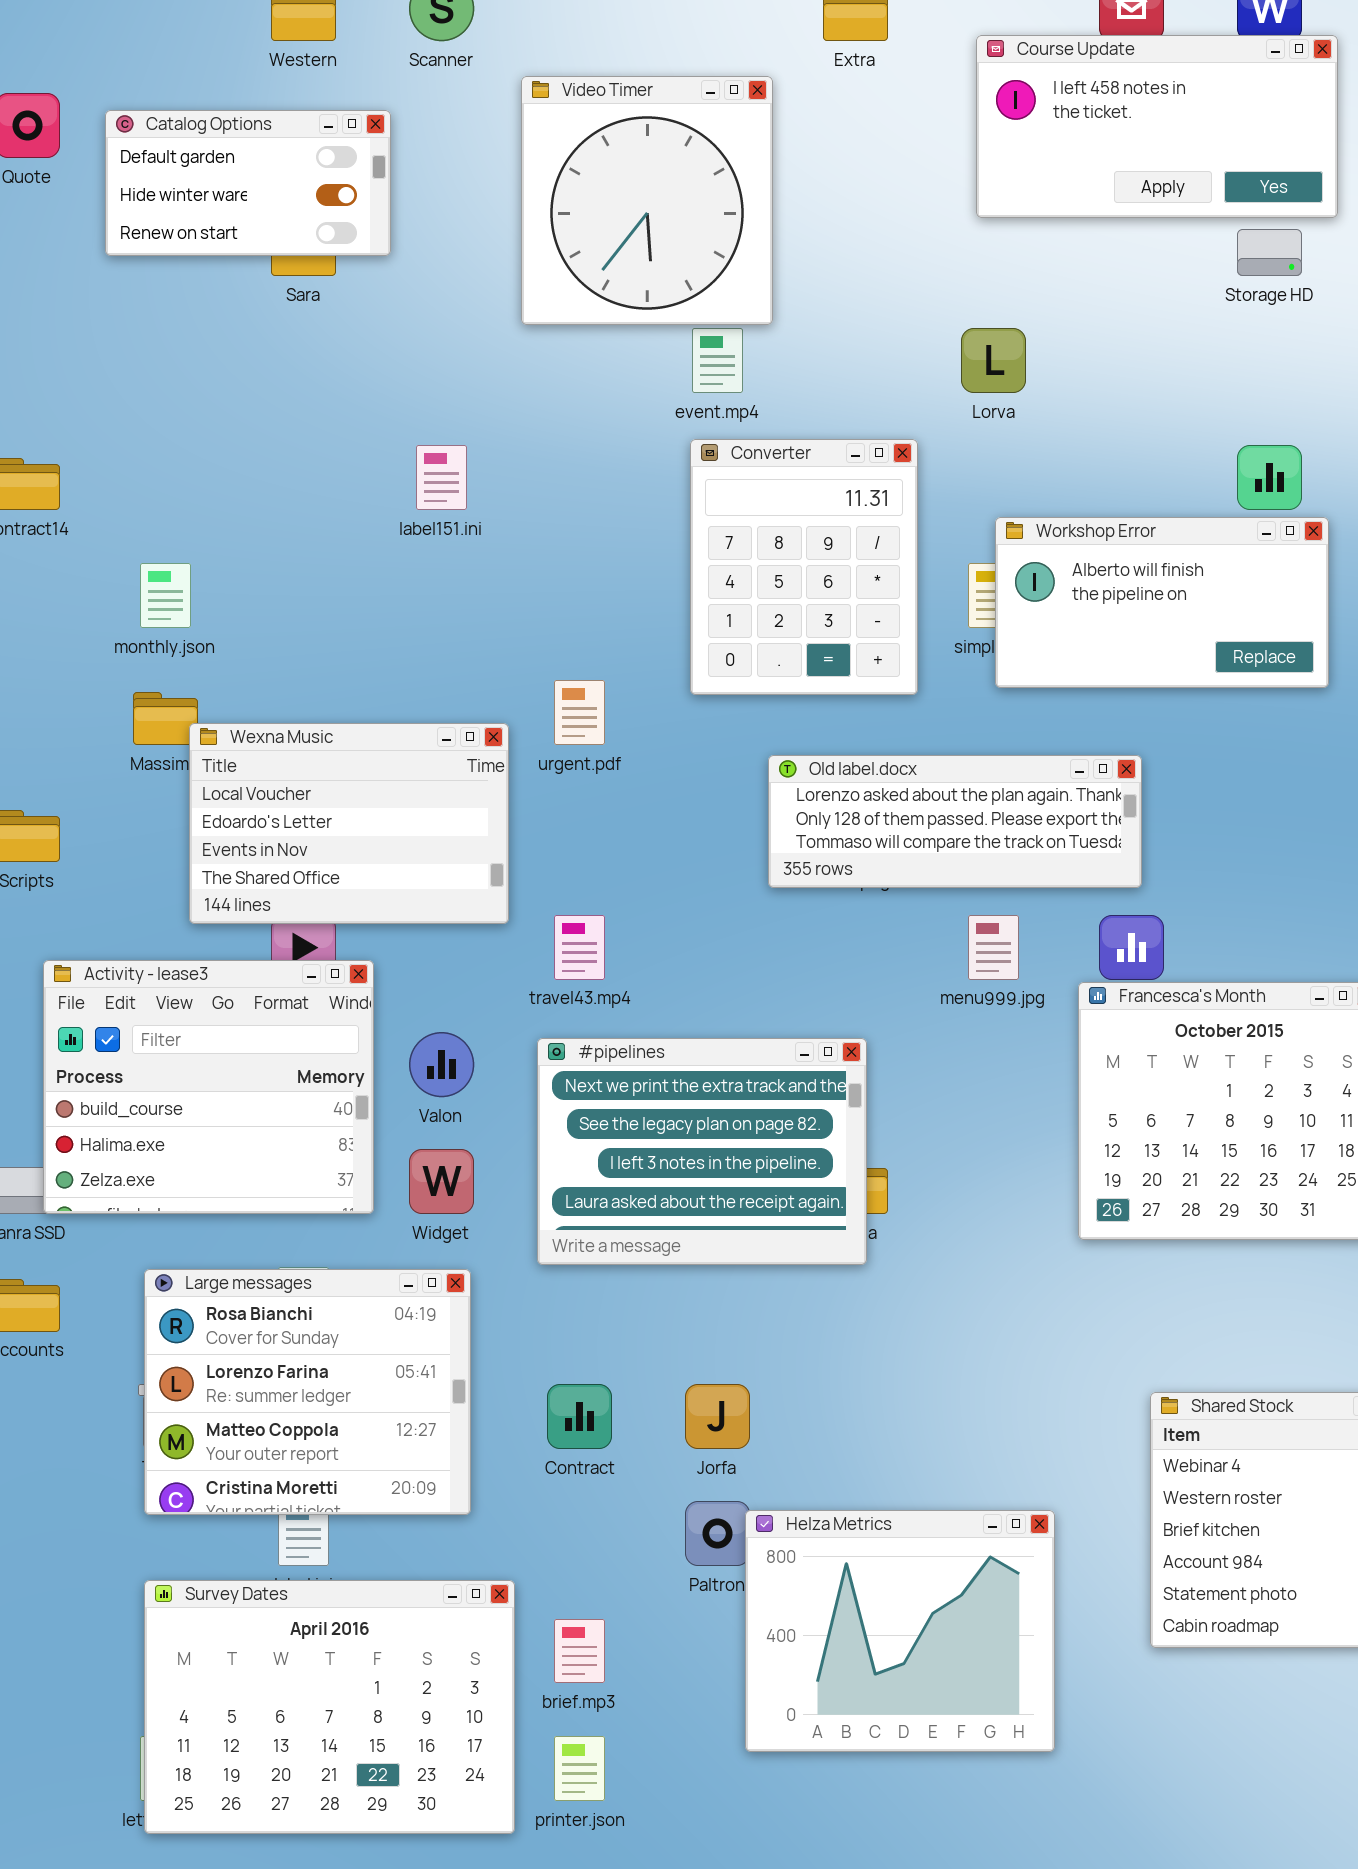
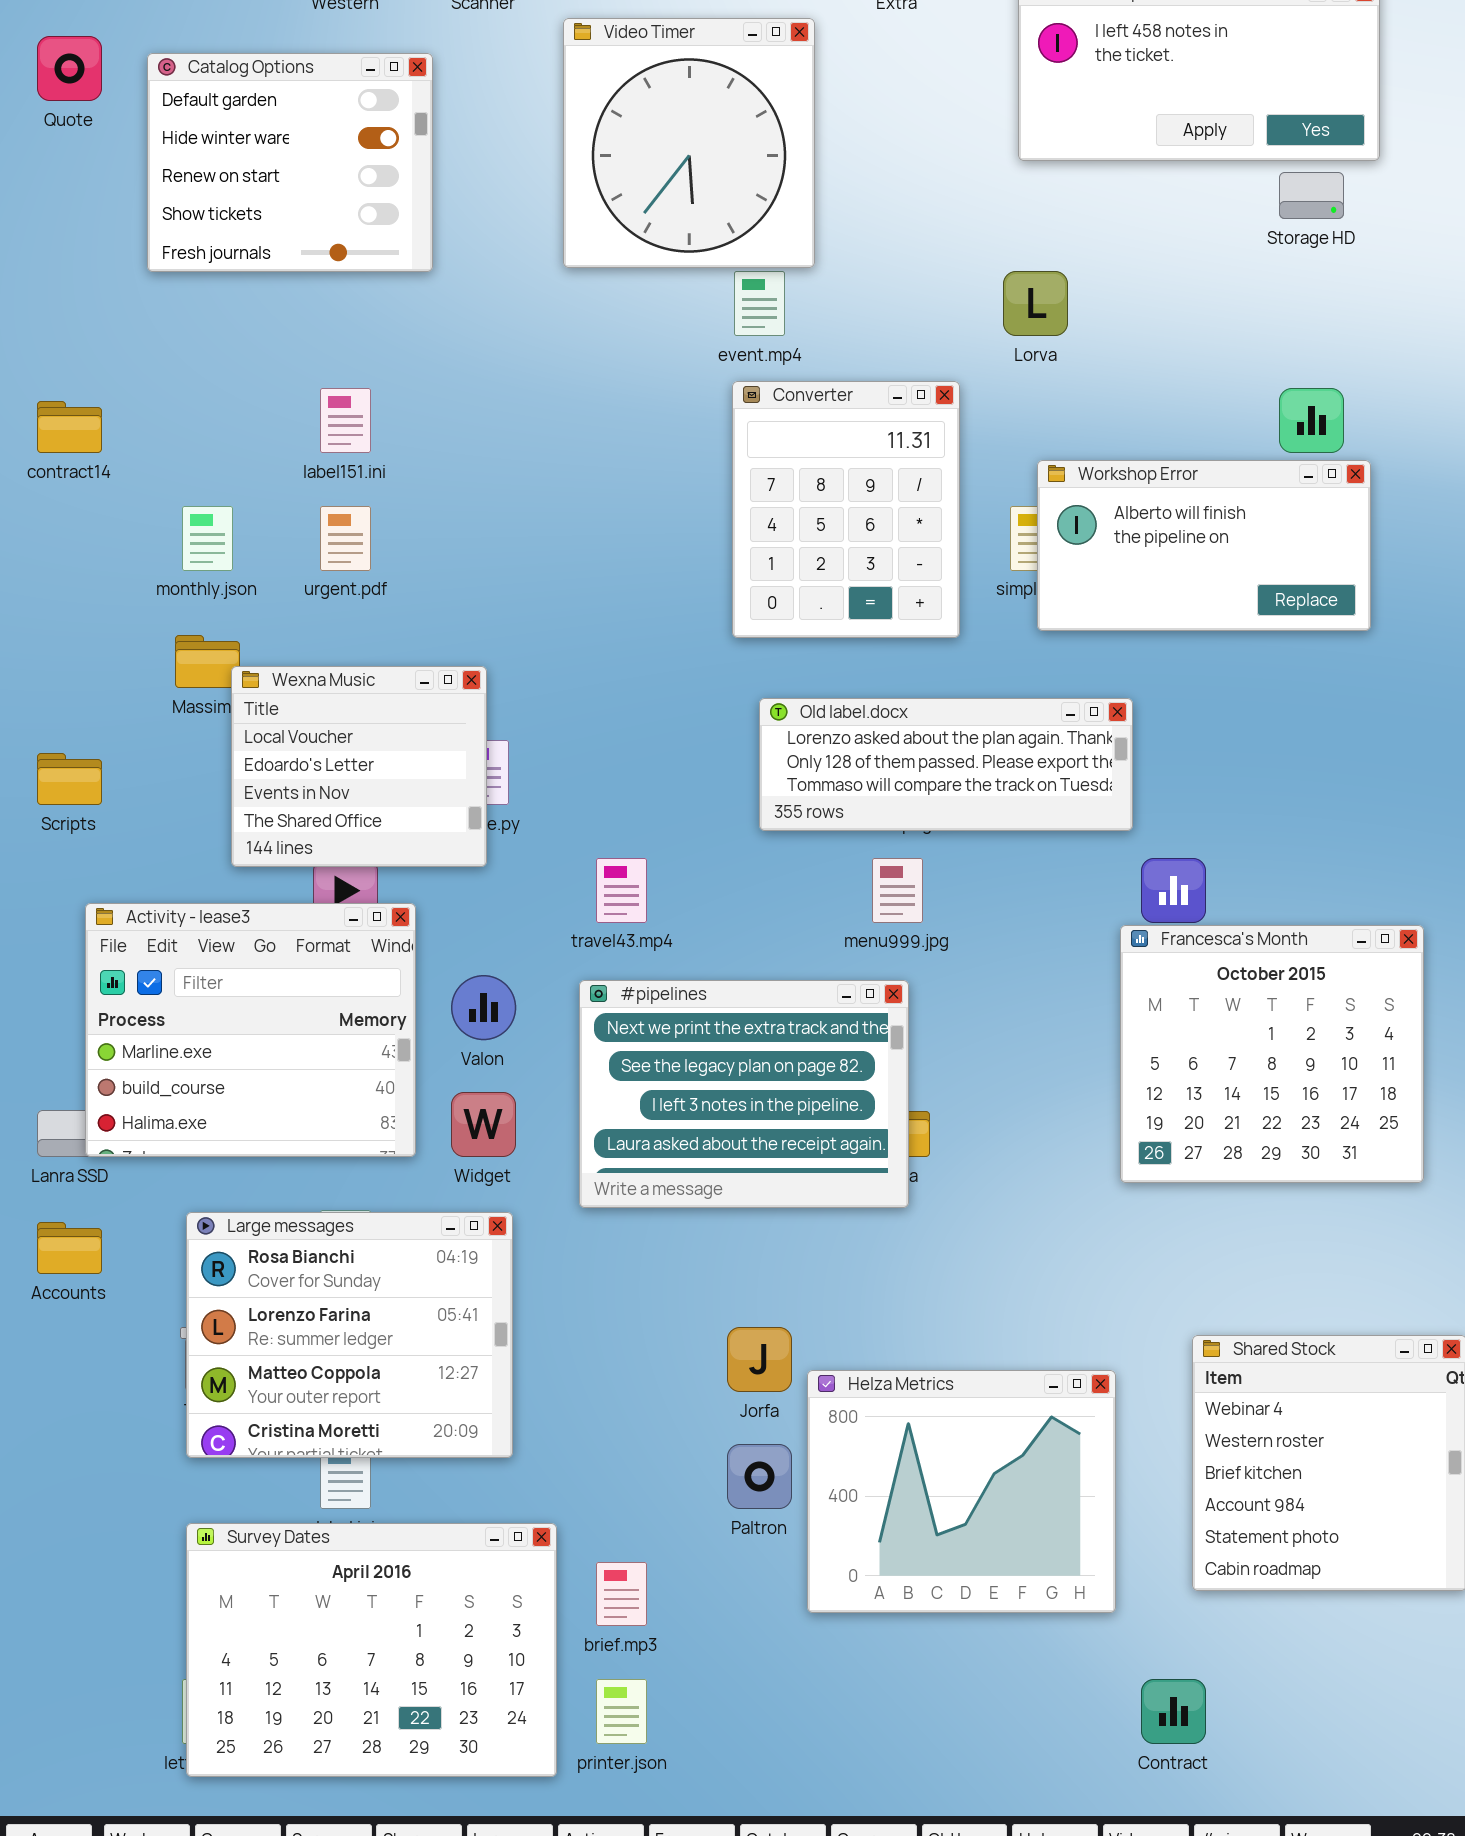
Catalog Options: [105,110,391,256] -> [147,53,433,272], resized
label151.ini: [416,445,467,510] -> [320,388,371,453], moved
urgent.pdf: [554,680,605,745] -> [320,506,371,571], moved
Wexna Music: [189,723,509,924] -> [231,666,487,867], resized
Old label.docx: [768,755,1142,888] -> [759,698,1133,831], moved
menu999.jpg: [968,915,1019,980] -> [872,858,923,923], moved
Activity - lease3: [43,960,374,1214] -> [85,903,416,1157], scrolled up 1 row
Contract: [547,1384,612,1449] -> [1141,1679,1206,1744], moved
Helza Metrics: [745,1510,1055,1752] -> [807,1370,1116,1613], moved

